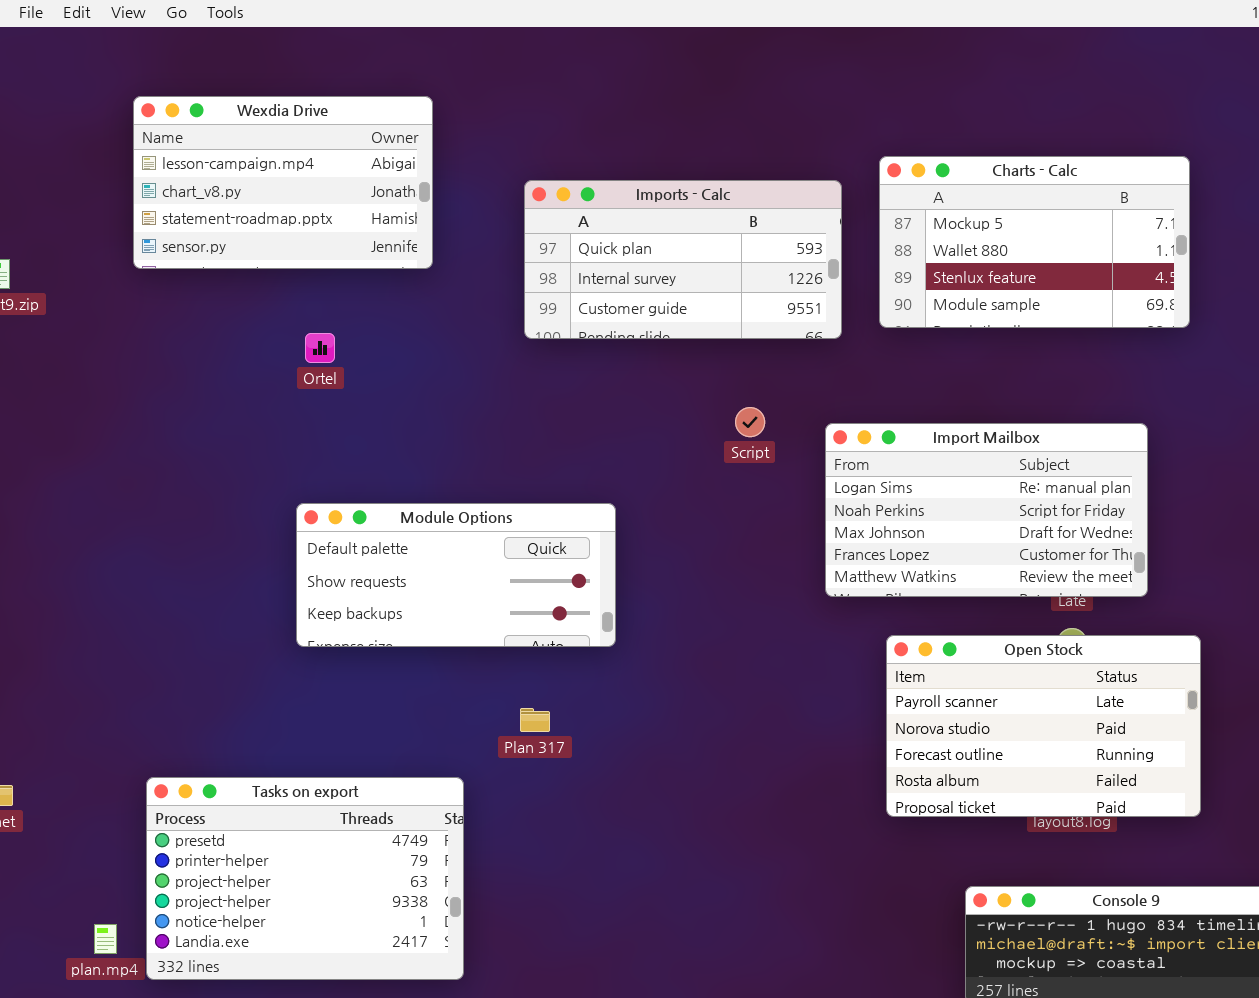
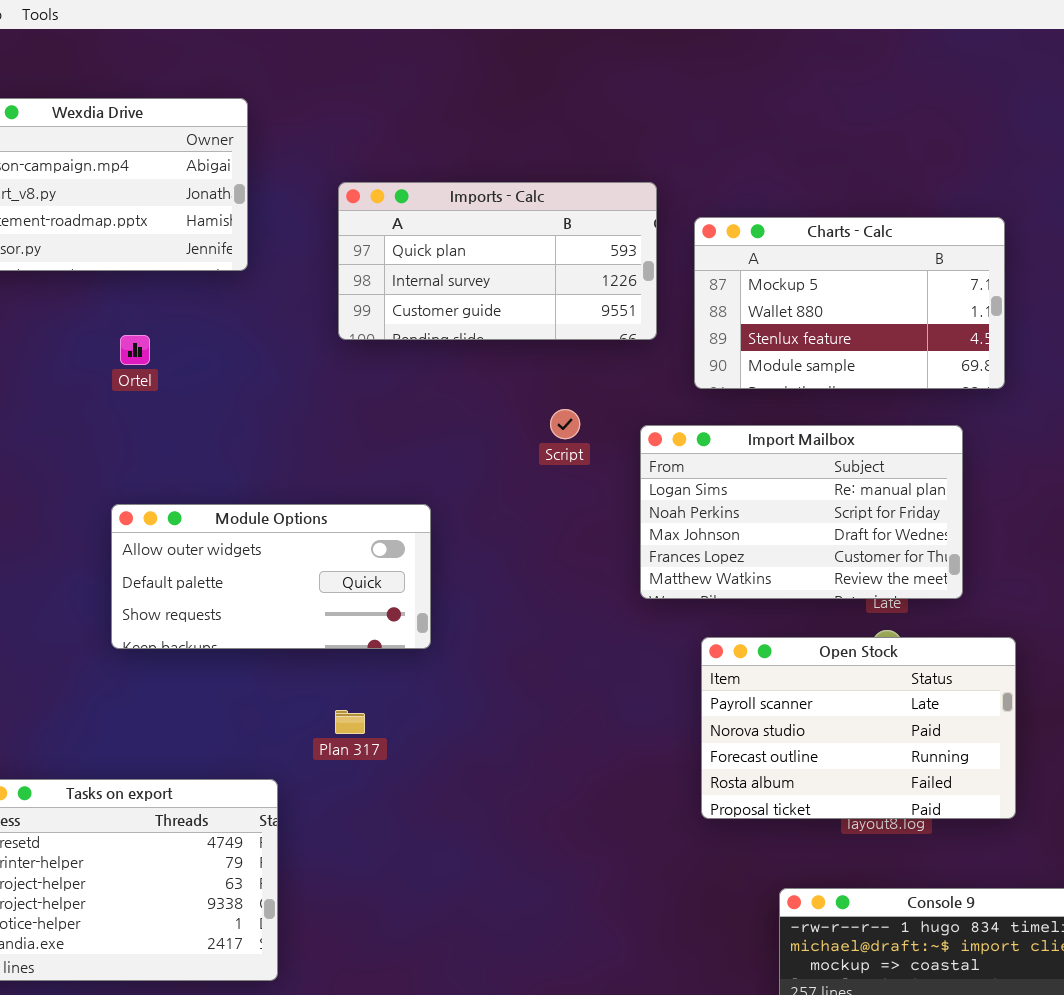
Charts - Calc: [879,156,1190,328] -> [694,217,1005,389], moved
Module Options: [296,503,616,647] -> [111,504,431,649], scrolled up 1 row

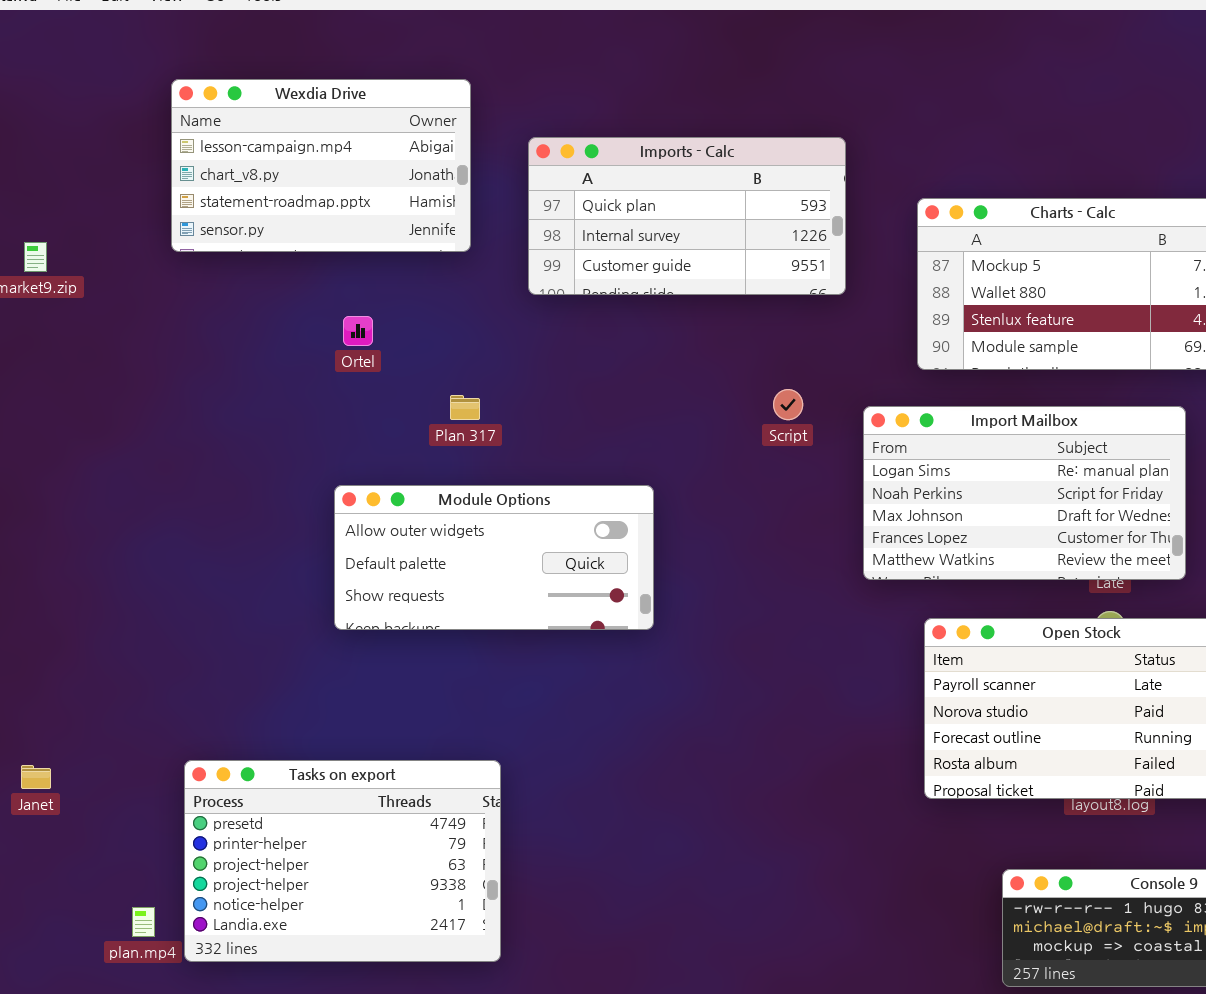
Imports - Calc: [338,182,657,340] -> [528,137,846,295], moved
Plan 317: [335,710,365,734] -> [450,395,480,420], moved

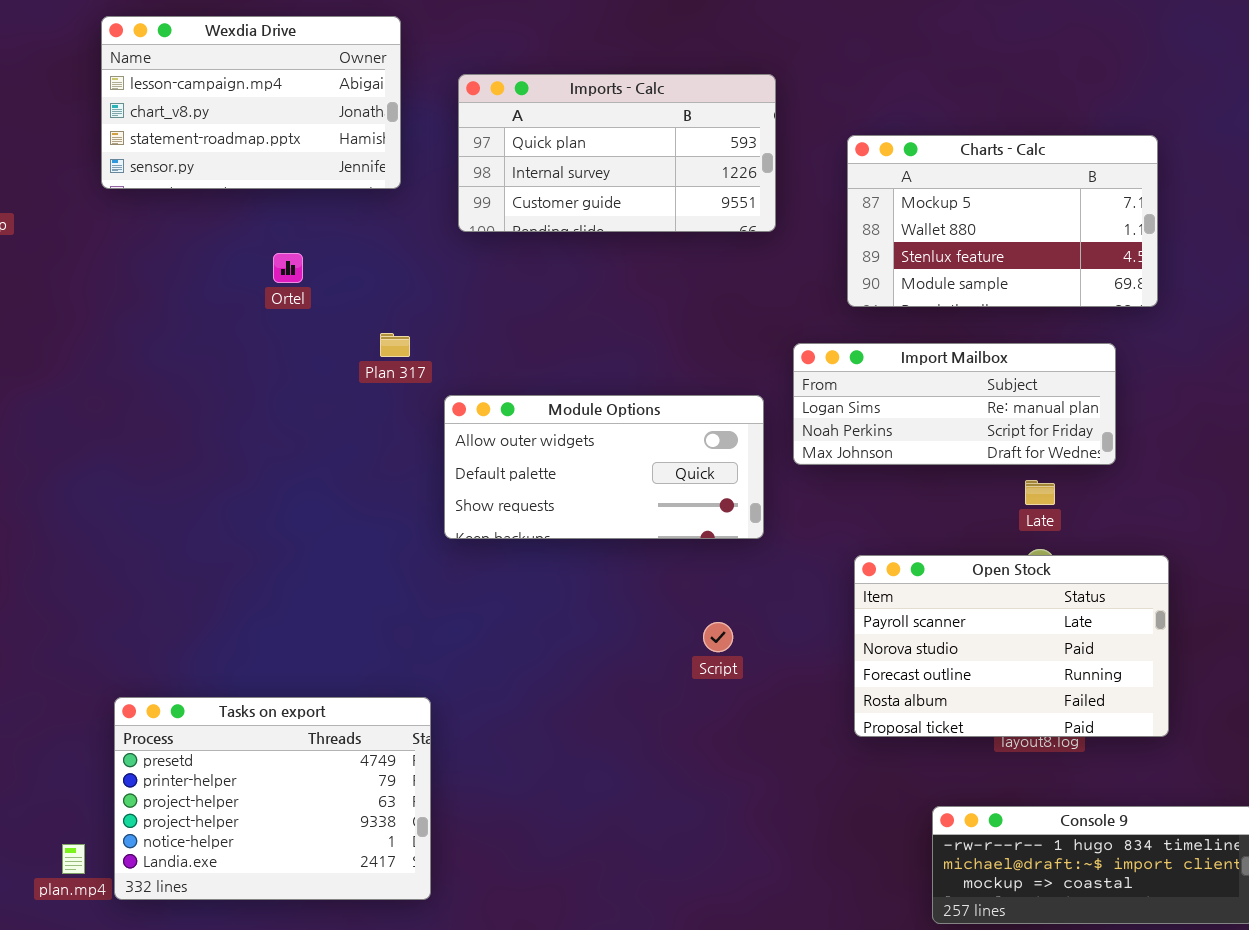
Script: [773,389,803,420] -> [703,622,733,652], moved
Import Mailbox: [863,406,1186,580] -> [793,343,1116,465], resized
Module Options: [334,485,654,630] -> [444,395,764,539], moved

